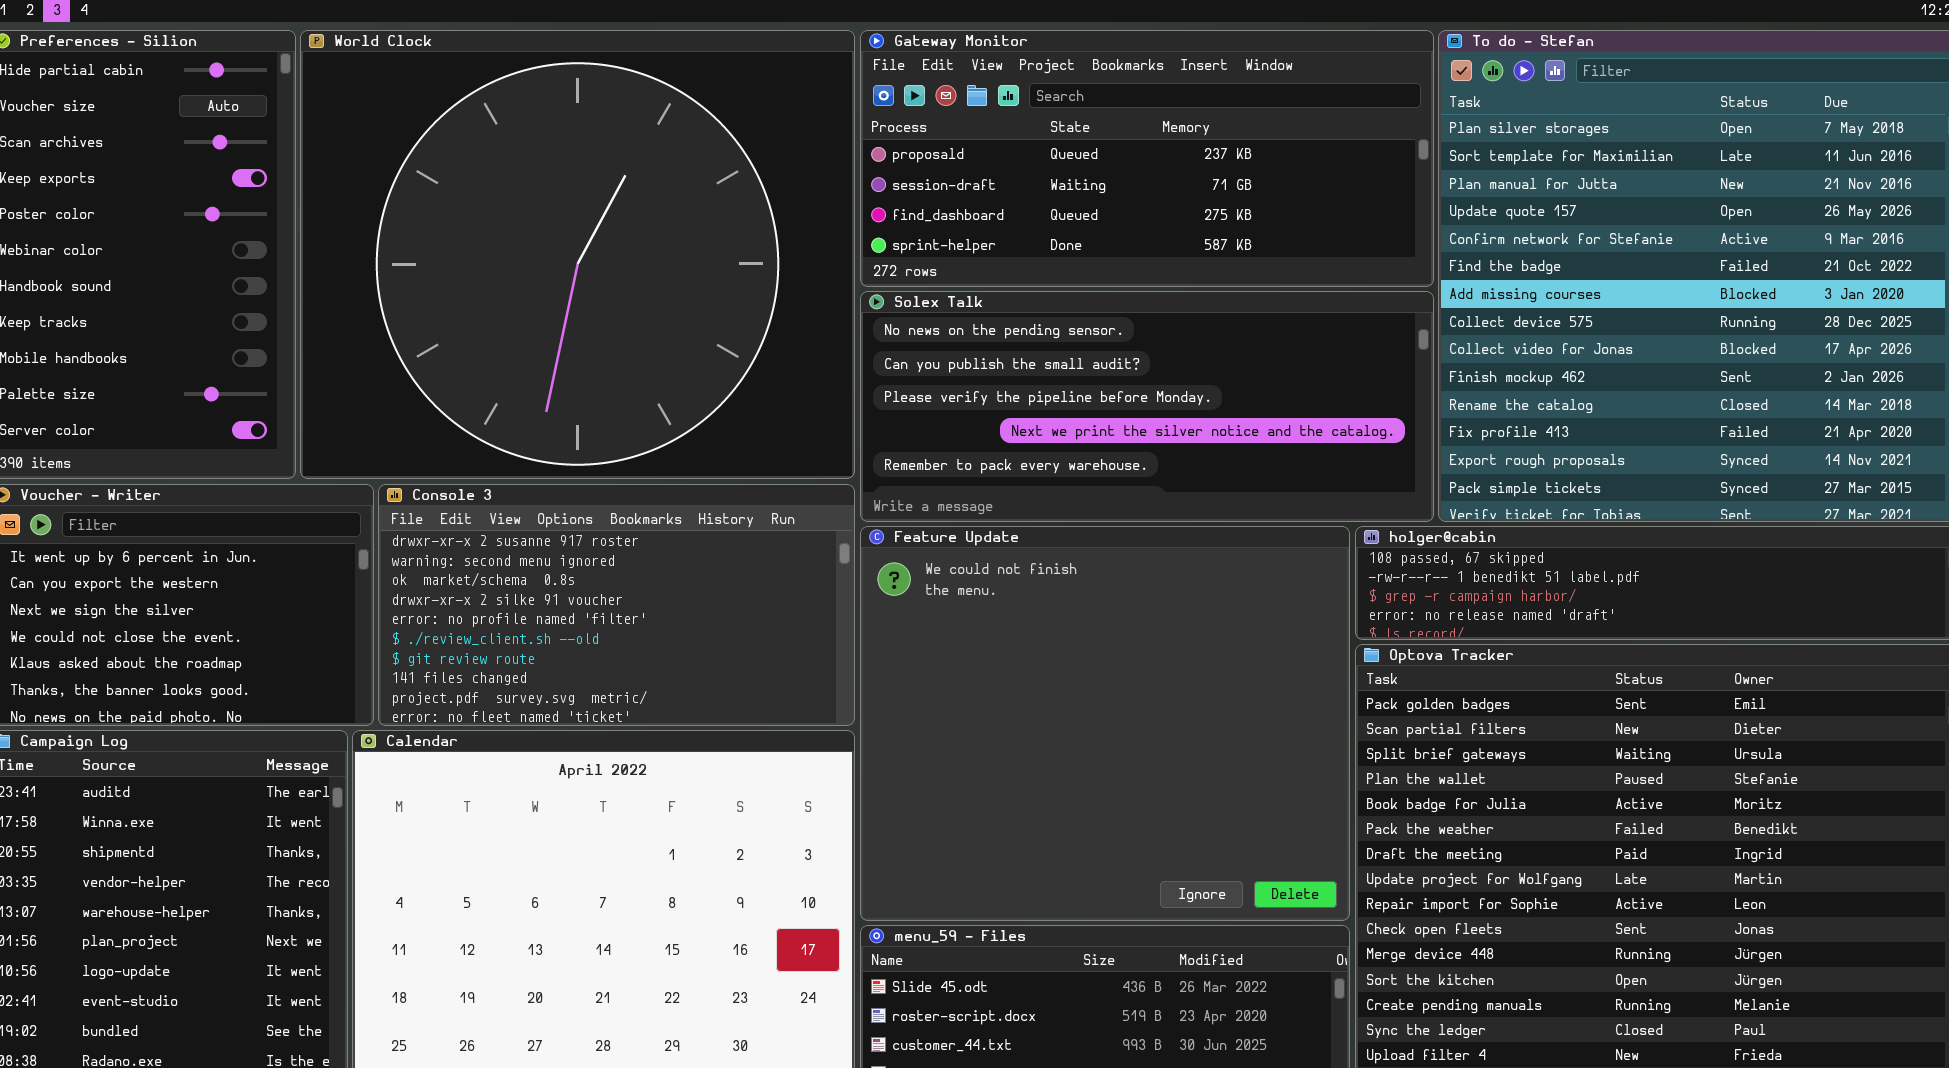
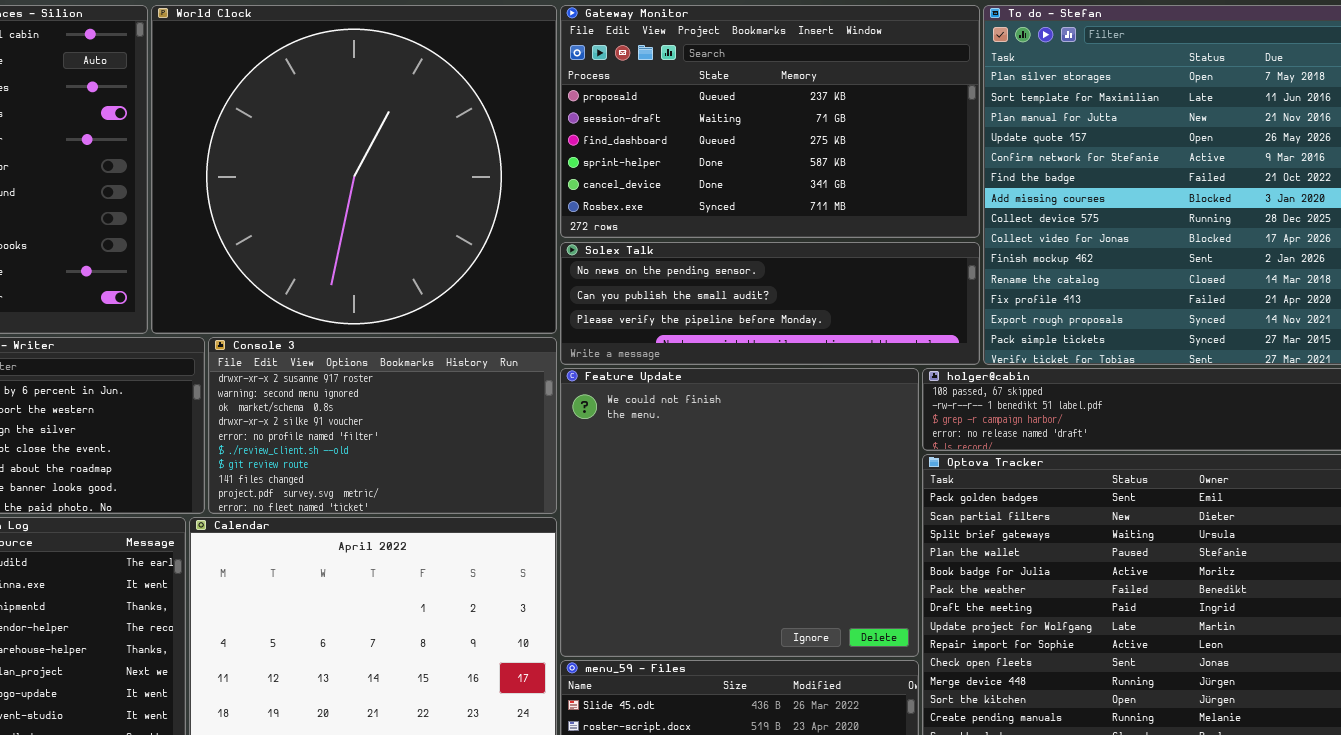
Gateway Monitor: [860,30,1434,287] -> [560,5,980,238], resized
Solex Talk: [860,291,1434,522] -> [560,242,980,365], resized

